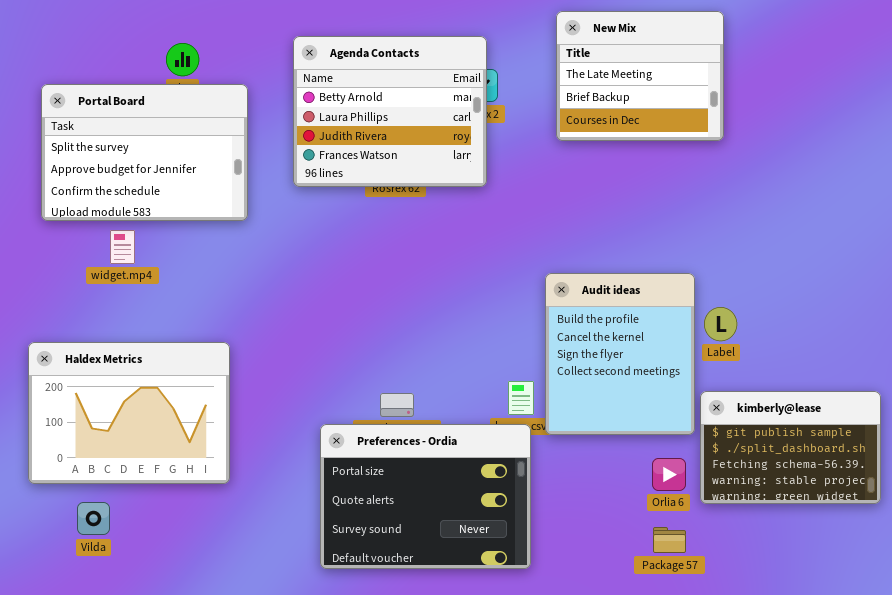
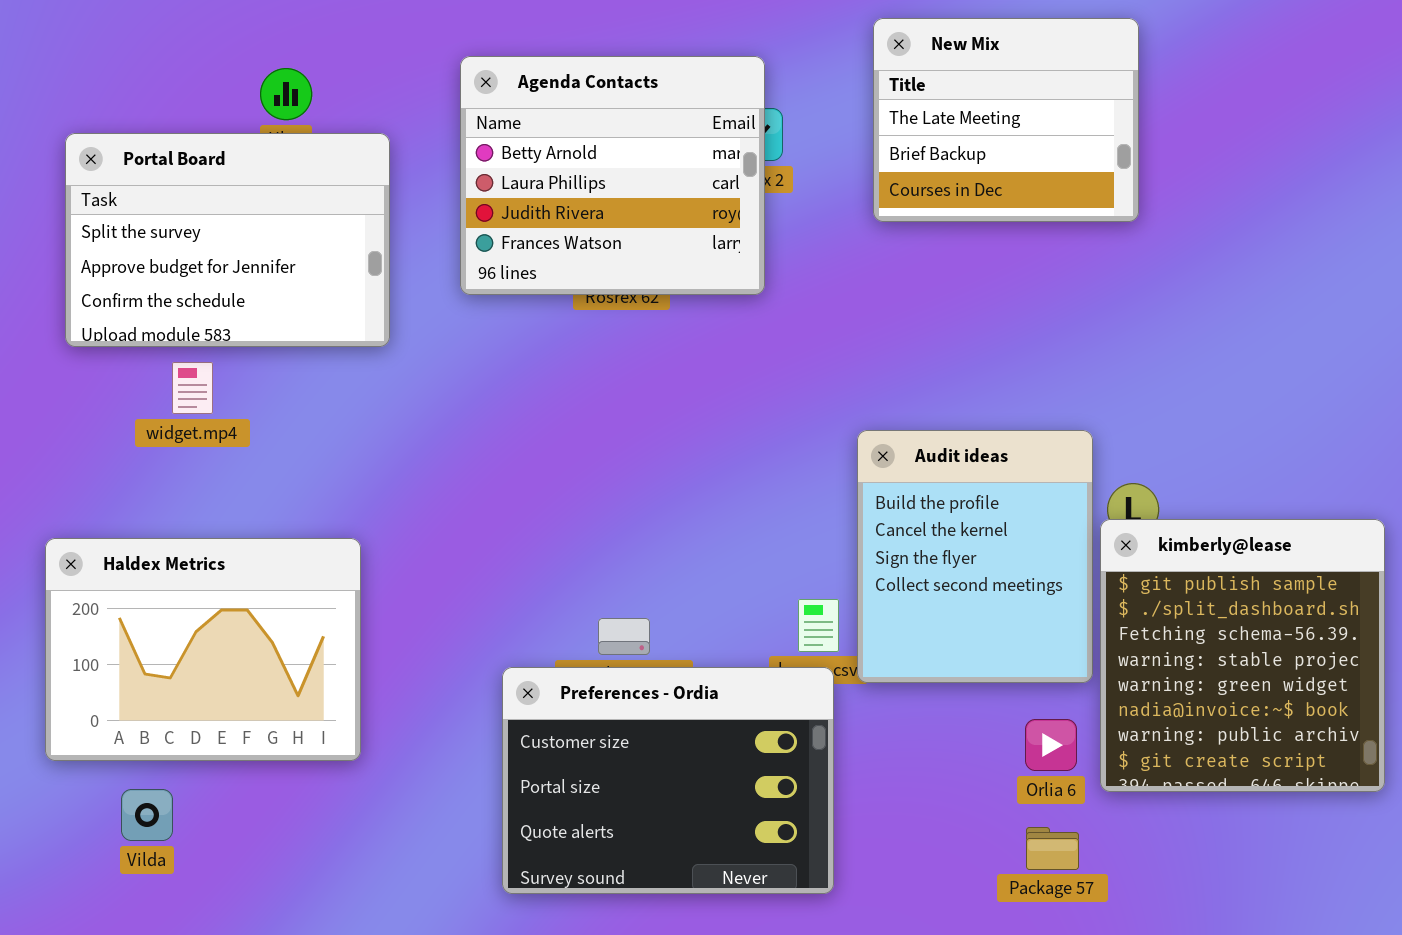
kimberly@lease: [700,391,881,504] -> [1100,519,1385,792], resized
Preferences - Ordia: [320,424,531,569] -> [502,667,834,894], scrolled up 1 row

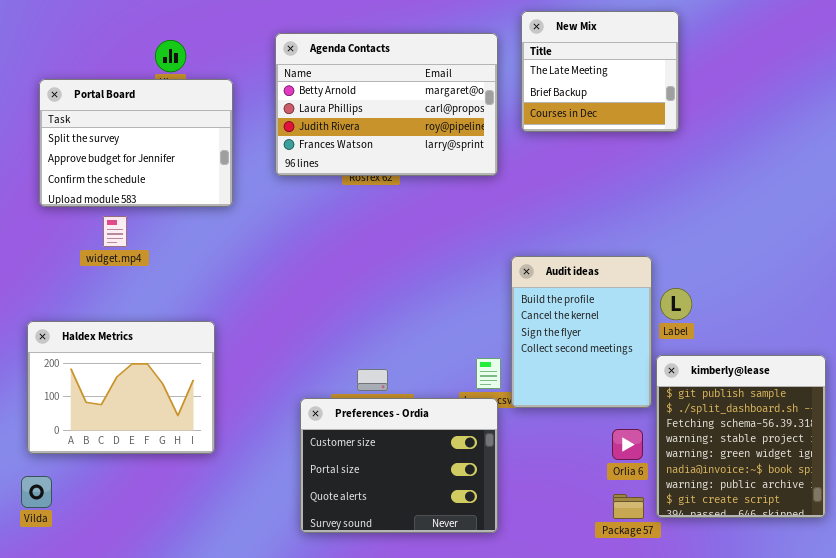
Agenda Contacts: [460,56,765,295] -> [275,33,498,176], resized
kimberly@lease: [1100,519,1385,792] -> [656,355,826,518], moved
Vilda: [121,789,173,841] -> [21,476,52,508], moved

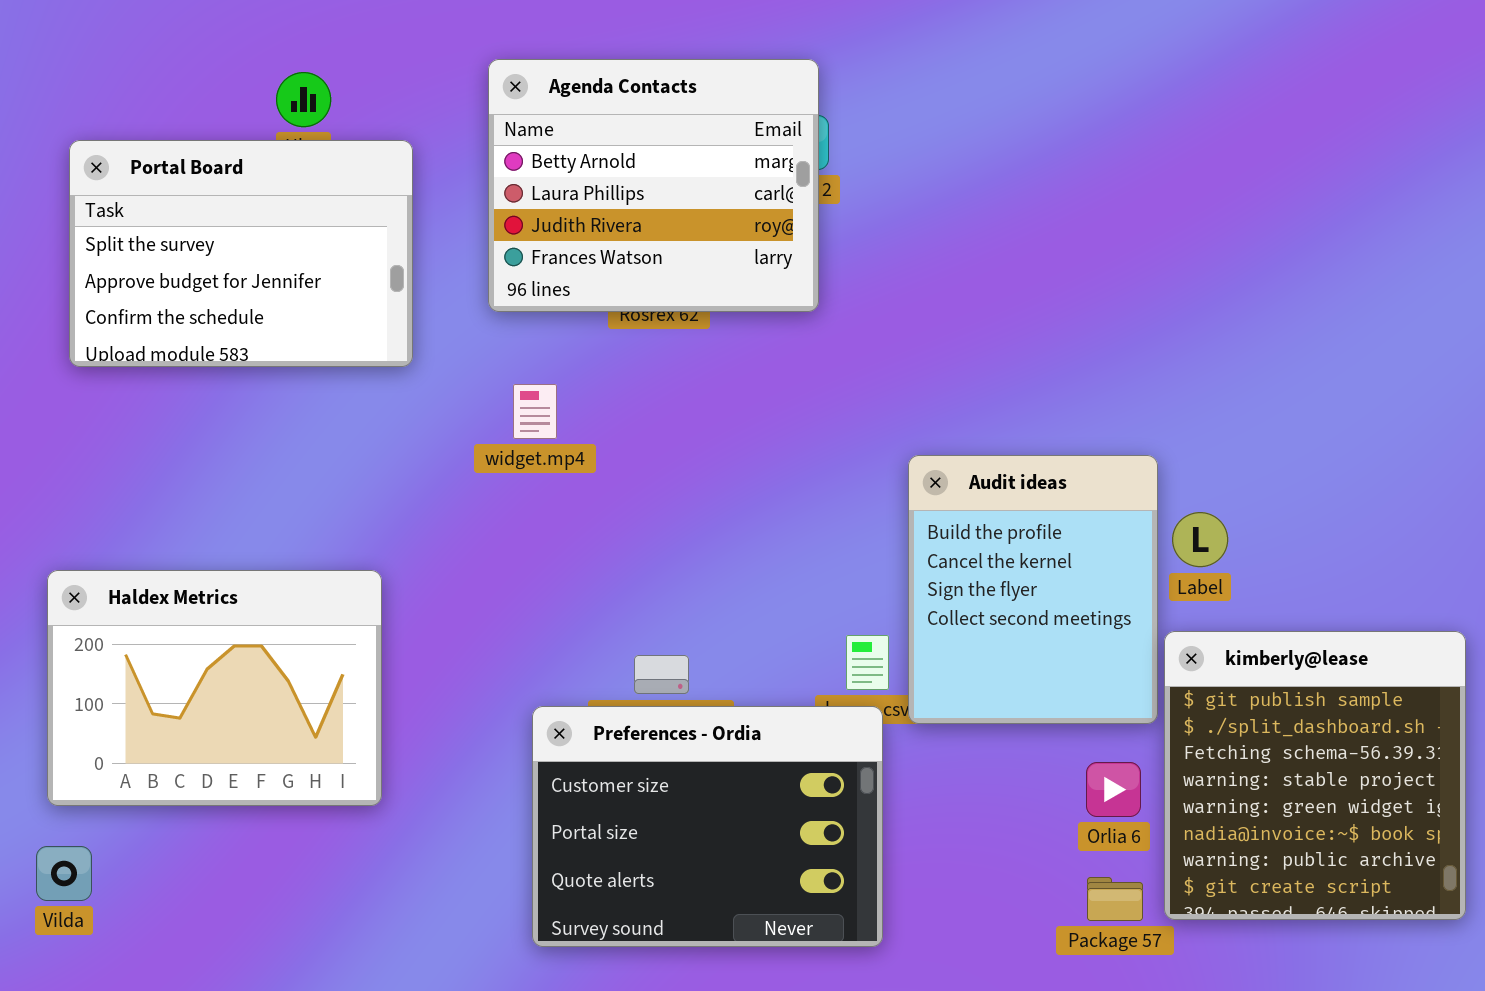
New Mix: [521,11,679,132] -> none, closed
Agenda Contacts: [275,33,498,176] -> [488,59,819,312], resized
widget.mp4: [103,216,127,247] -> [513,384,557,439], moved

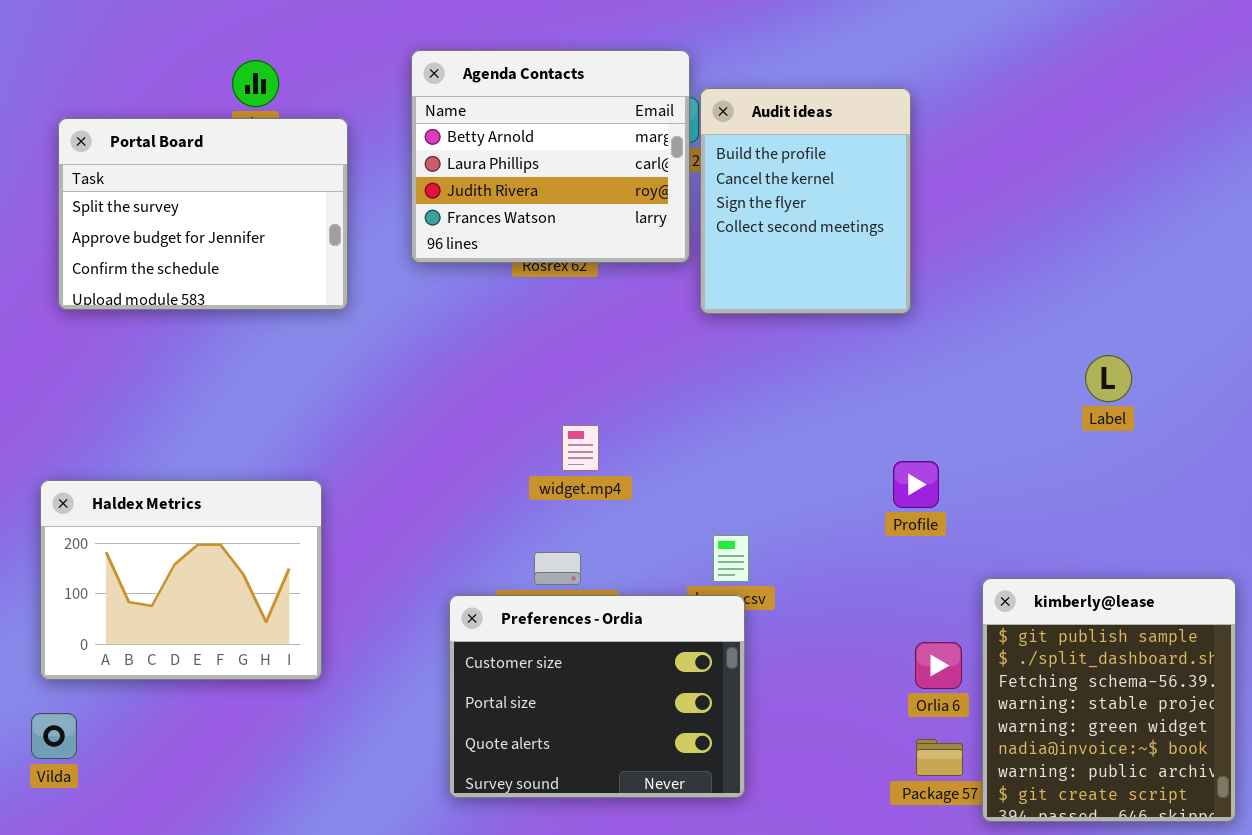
widget.mp4: [513,384,557,439] -> [562,425,599,471], moved
Audit ideas: [908,455,1158,724] -> [700,88,911,314], moved
Label: [1172,512,1228,567] -> [1085,355,1132,402], moved
kimberly@lease: [1164,631,1466,920] -> [982,578,1236,822], moved

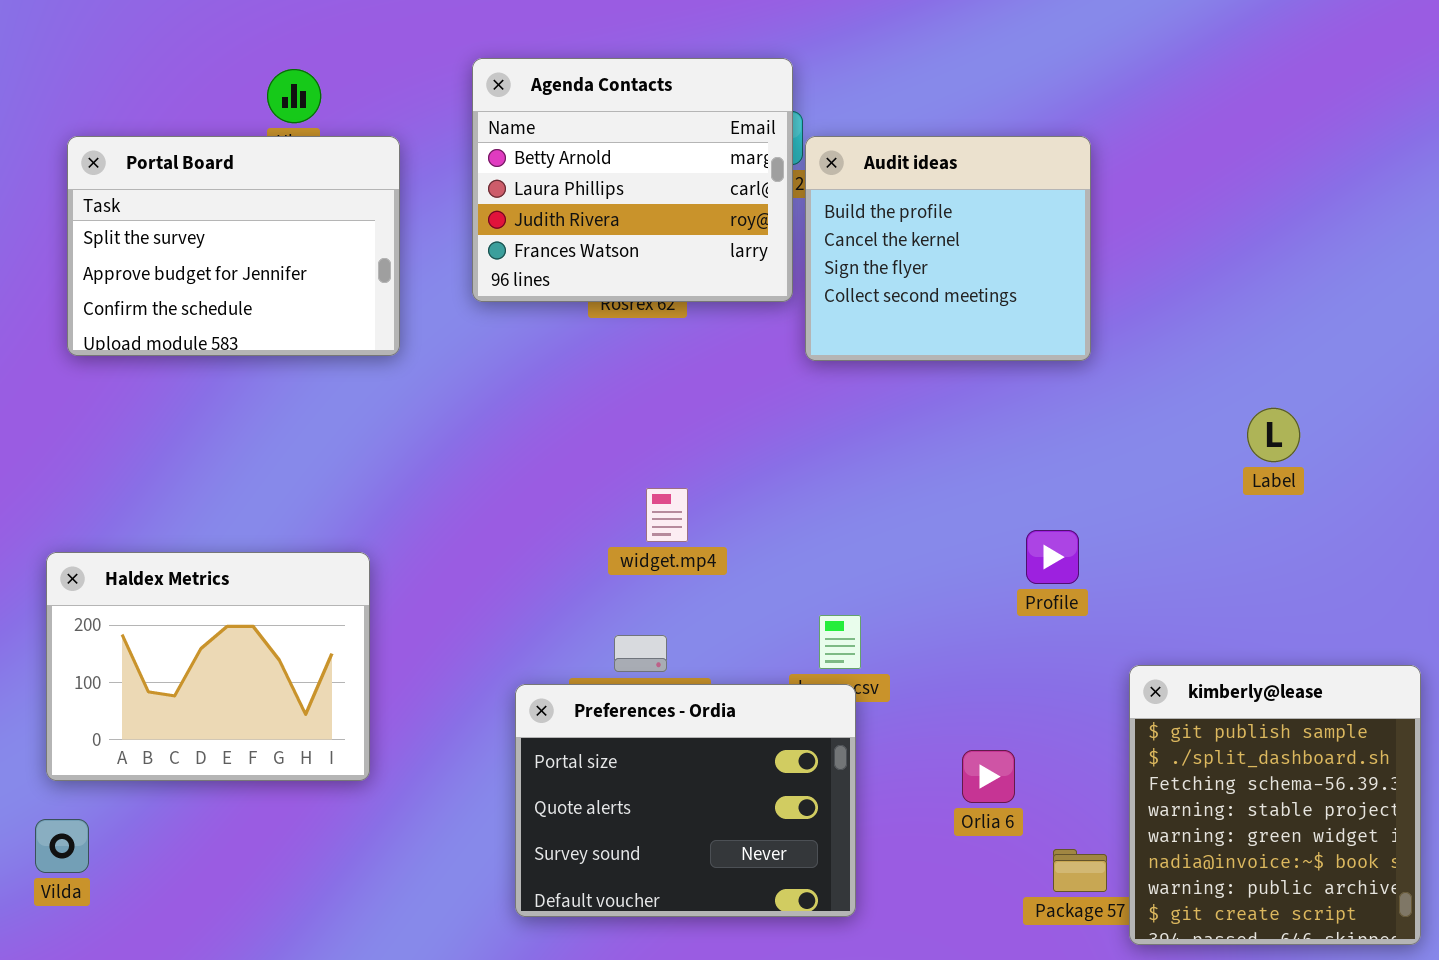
Audit ideas: [700,88,911,314] -> [805,136,1091,361], resized
Preferences - Ordia: [449,595,745,798] -> [515,684,856,917], scrolled down 1 row
Orlia 6: [915,642,962,689] -> [962,750,1015,803], moved

